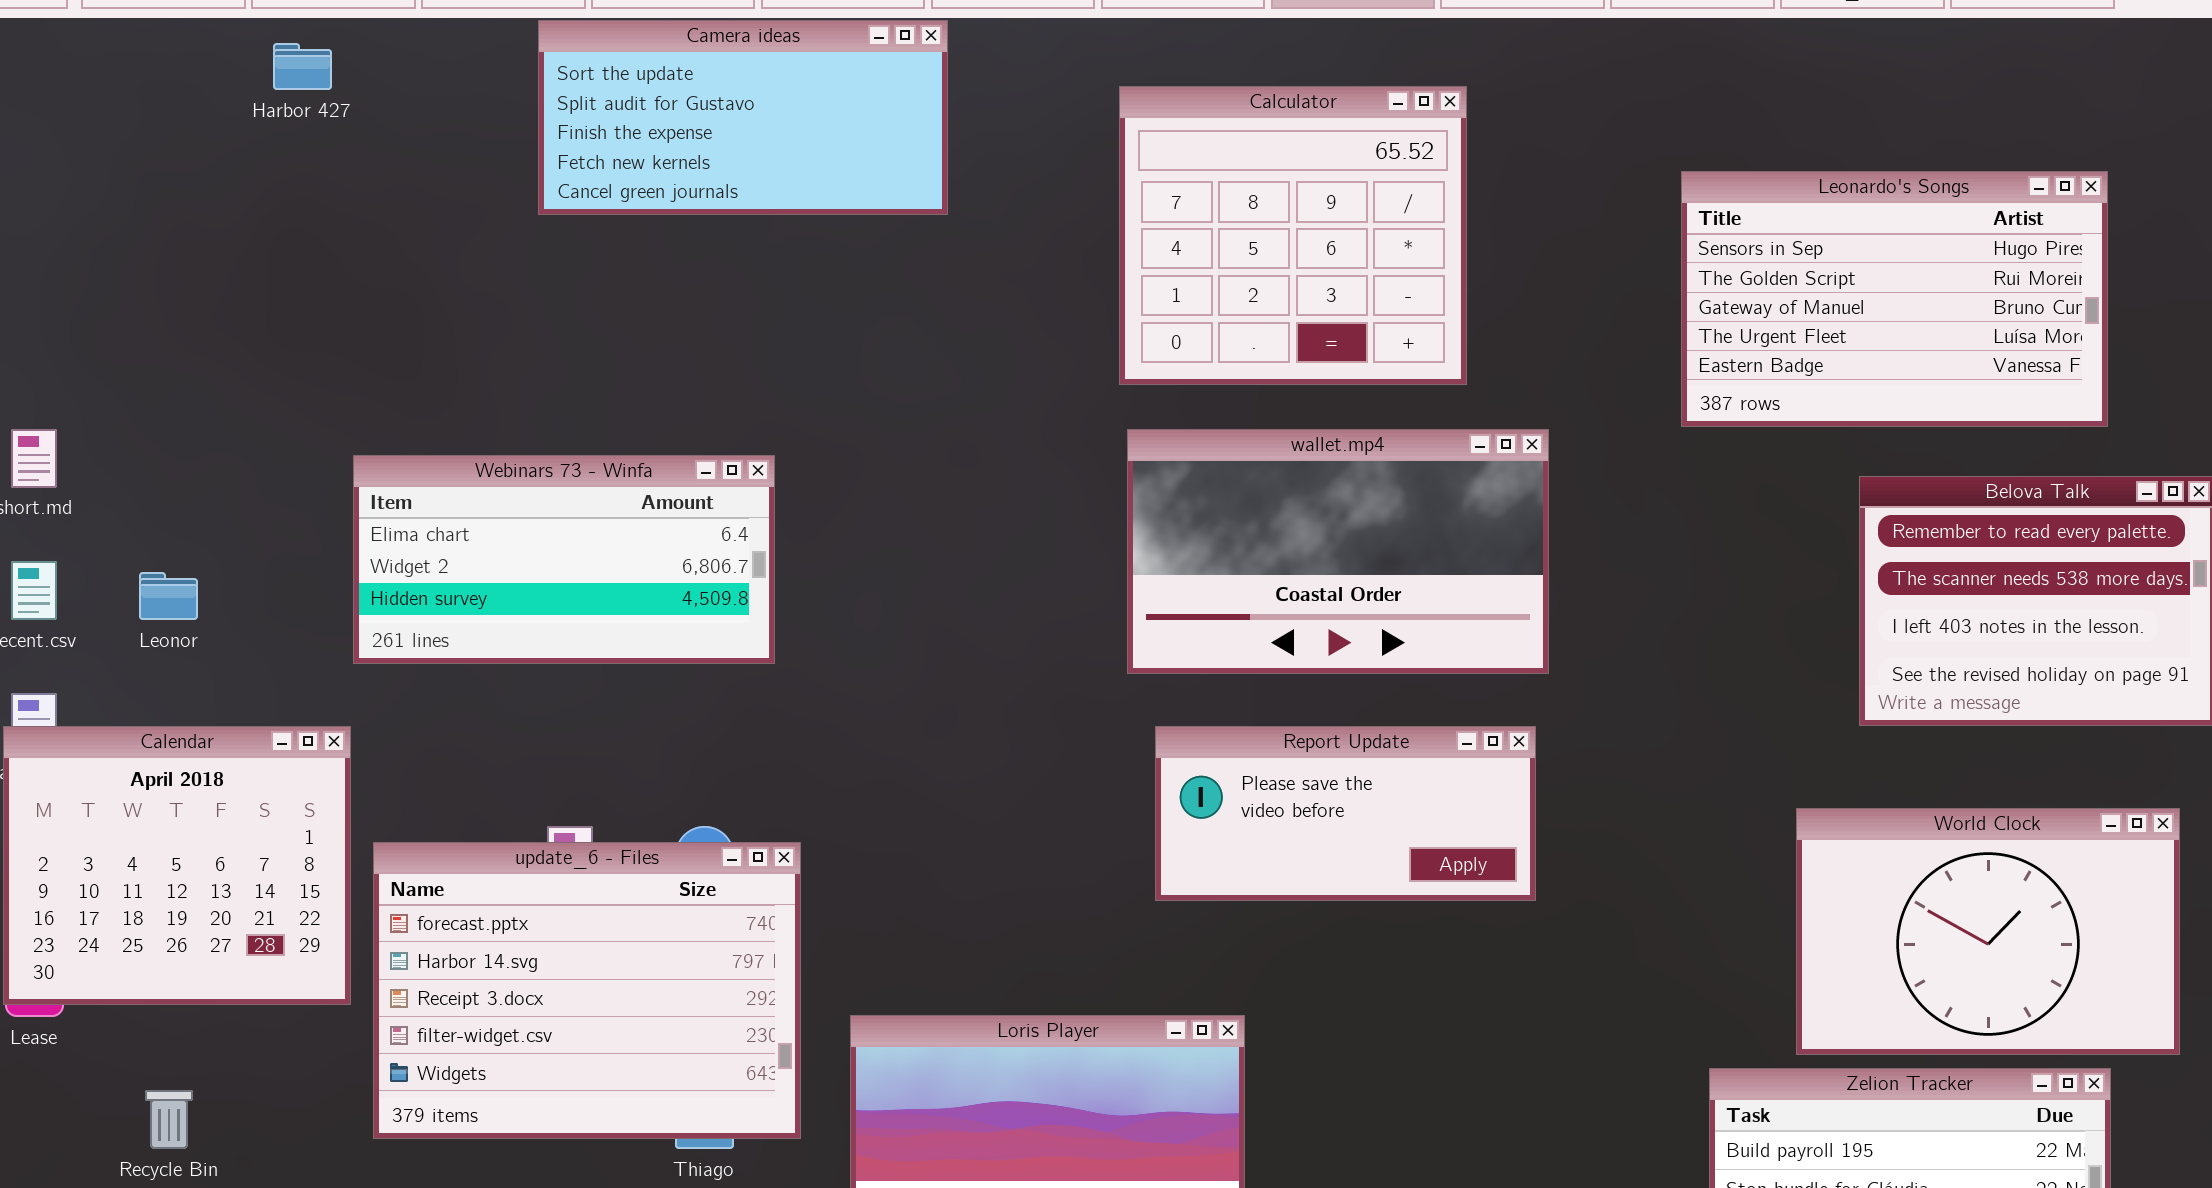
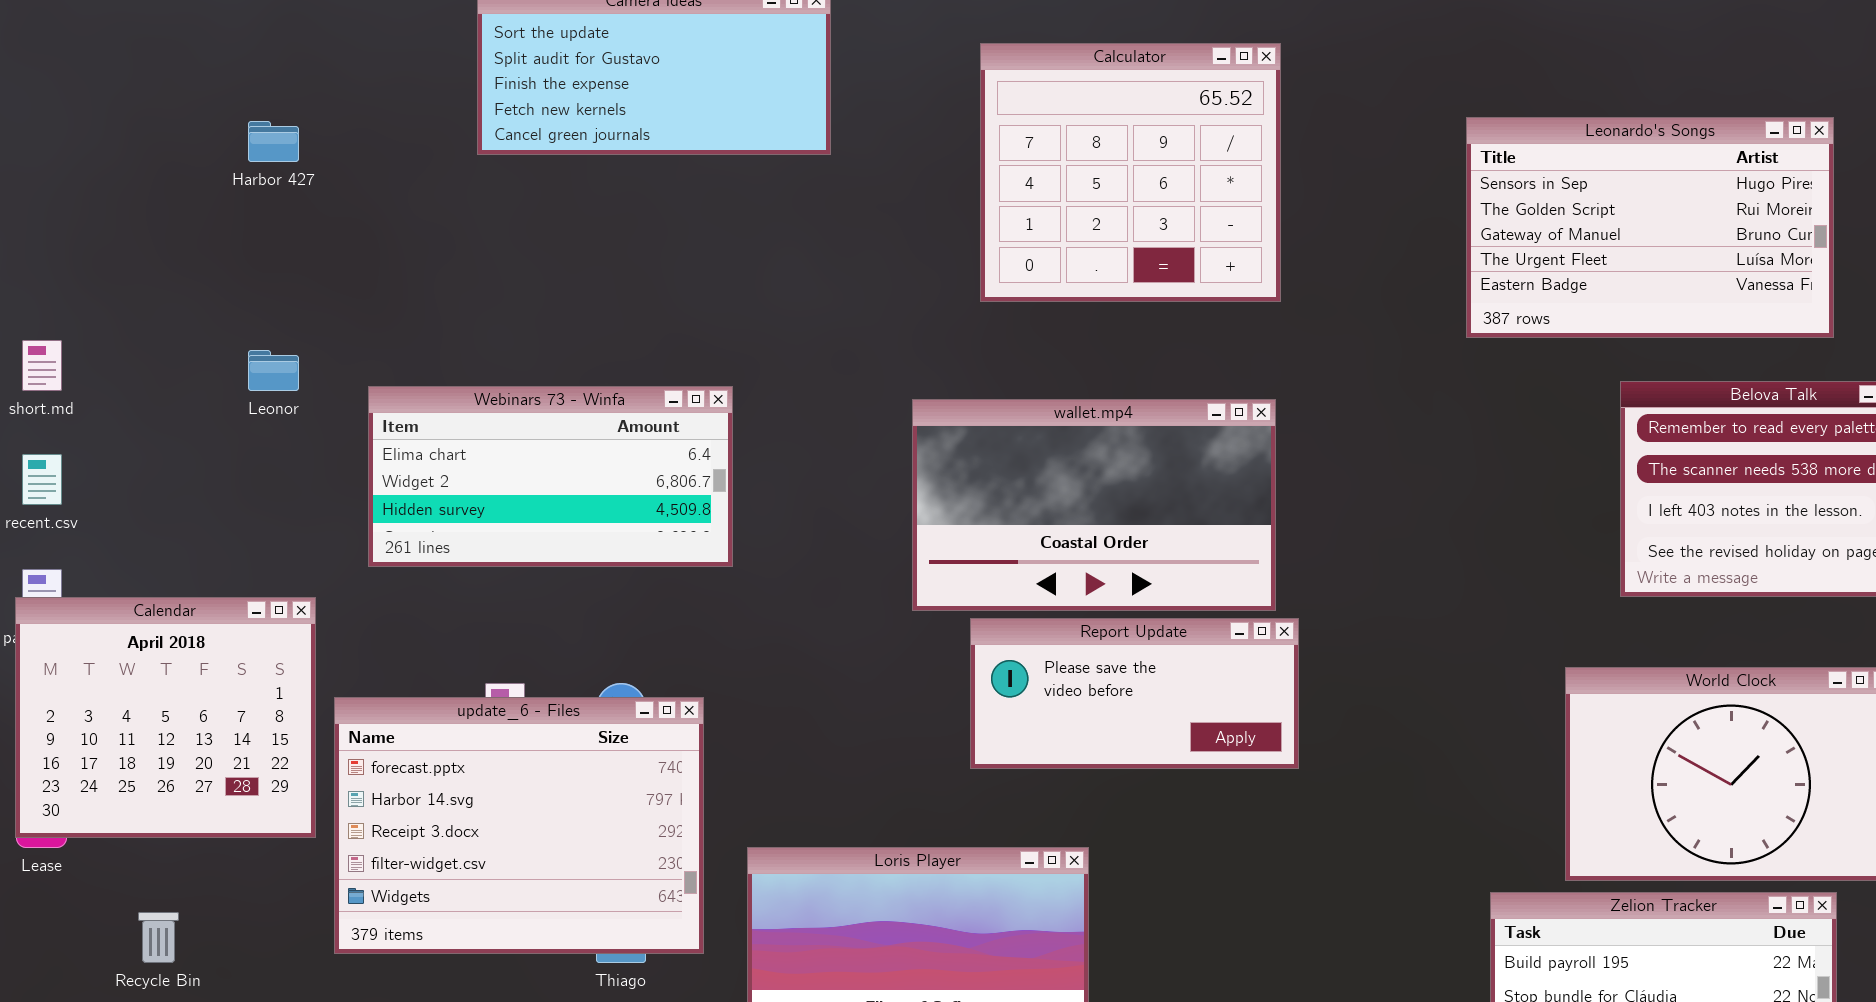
Harbor 427: [273,43,332,90] -> [248,121,299,162], moved
wallet.mp4: [1127,429,1549,674] -> [912,399,1276,611], moved
Webinars 73 - Winfa: [353,455,775,664] -> [368,386,733,567], moved
Leonor: [139,572,198,620] -> [248,350,299,391], moved
Report Update: [1155,726,1536,901] -> [970,618,1299,769], moved

